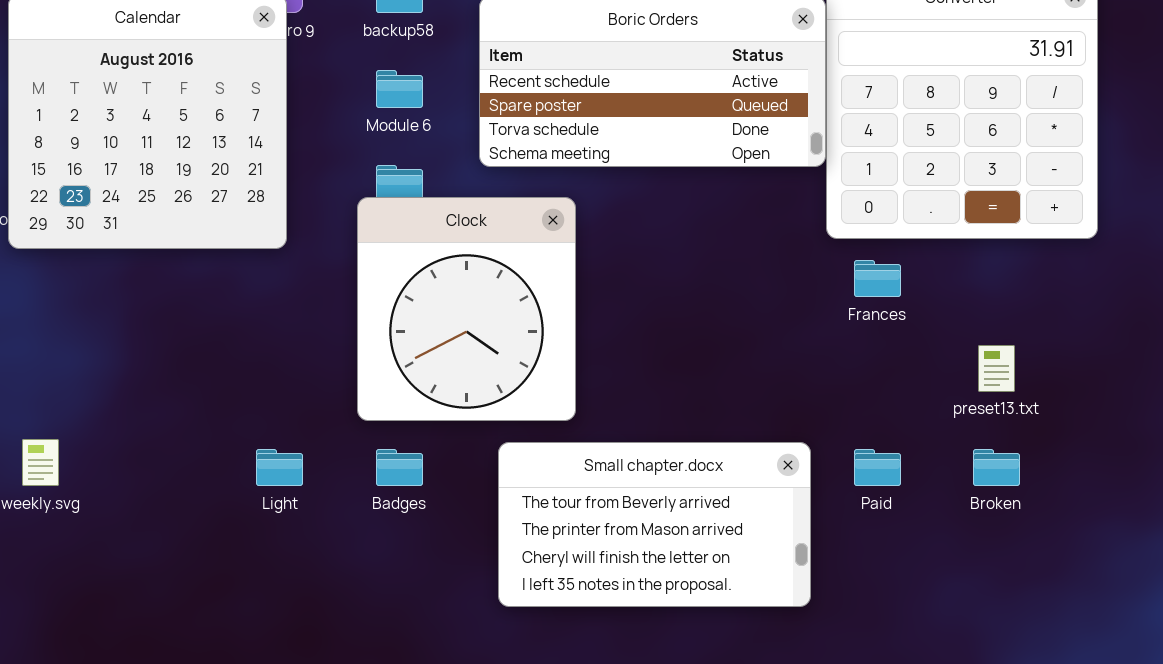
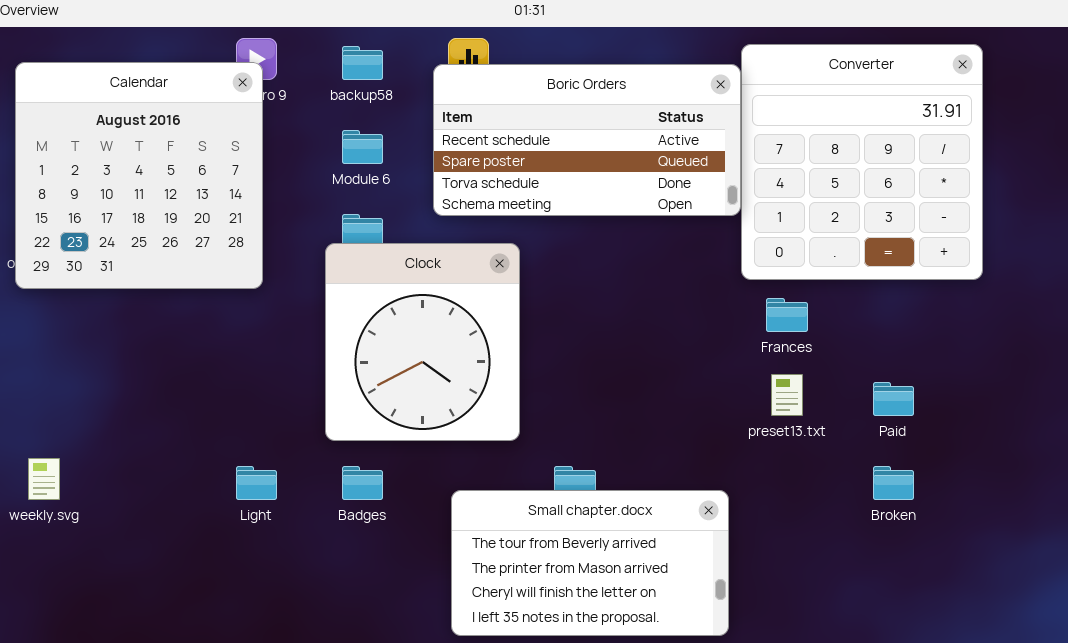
preset13.txt: [978,345,1015,392] -> [771,374,803,416], moved
Small chapter.docx: [498,442,811,607] -> [451,490,729,636], moved
Paid: [854,449,901,486] -> [873,382,914,416], moved

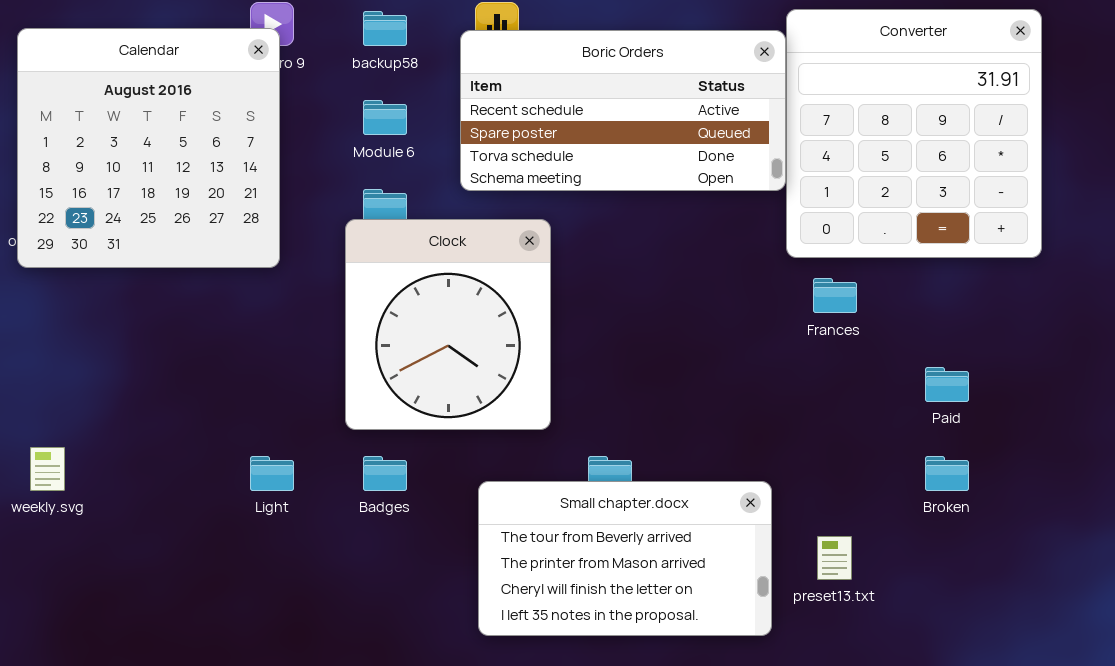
preset13.txt: [771,374,803,416] -> [817,536,852,580], moved

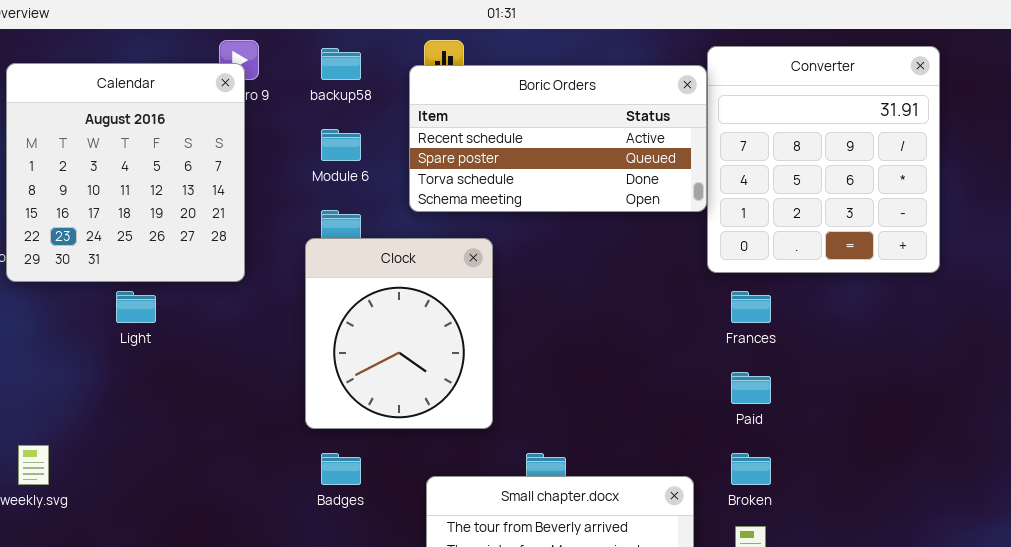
Paid: [925,367,969,402] -> [731,372,771,404], moved
Light: [250,456,294,491] -> [116,291,156,323], moved
Broken: [925,456,969,491] -> [731,453,771,485], moved

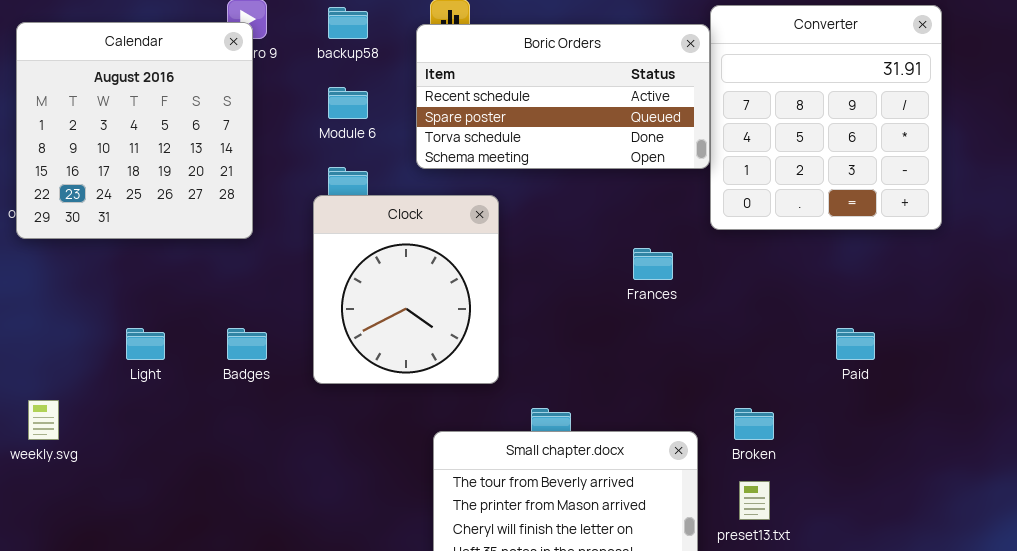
Light: [116,291,156,323] -> [126,328,165,360], moved
Frances: [731,291,771,323] -> [633,248,673,280], moved
Paid: [731,372,771,404] -> [836,328,875,360], moved
Badges: [321,453,361,485] -> [227,328,267,360], moved

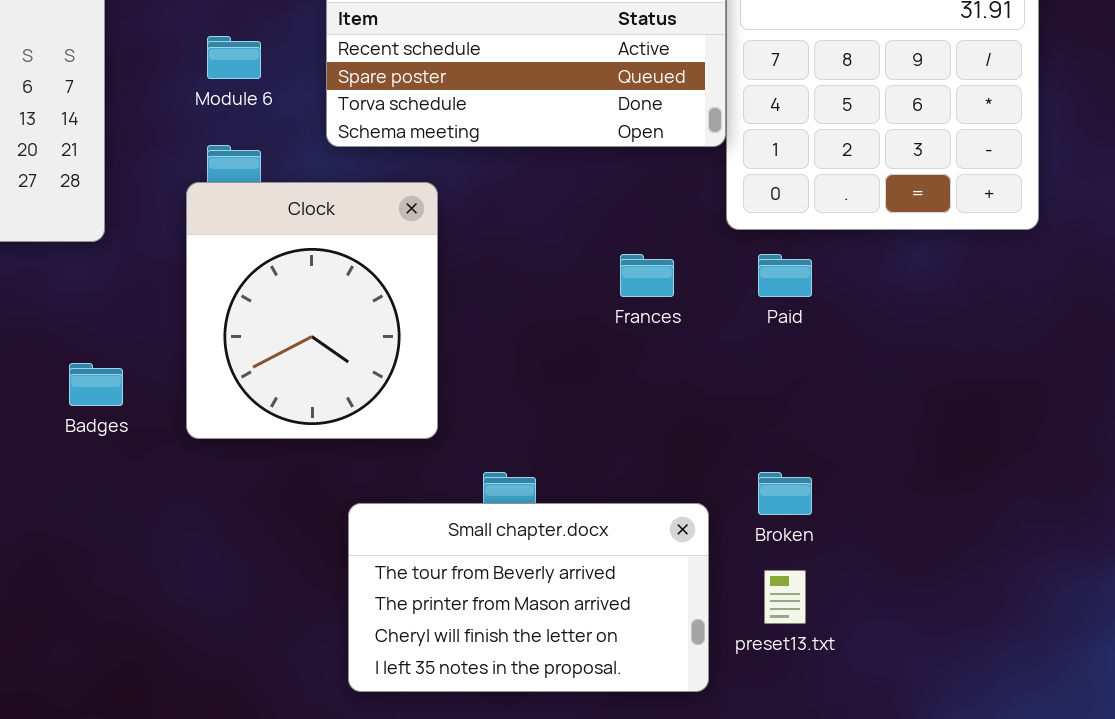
Paid: [836,328,875,360] -> [758,254,812,297], moved

